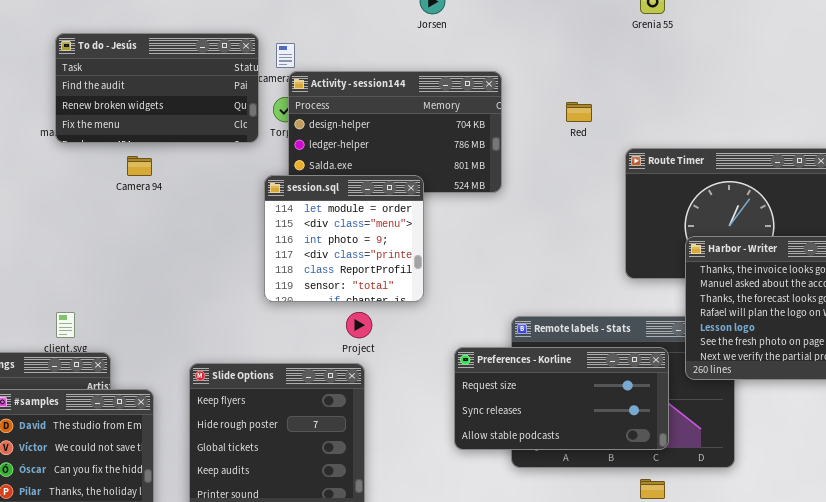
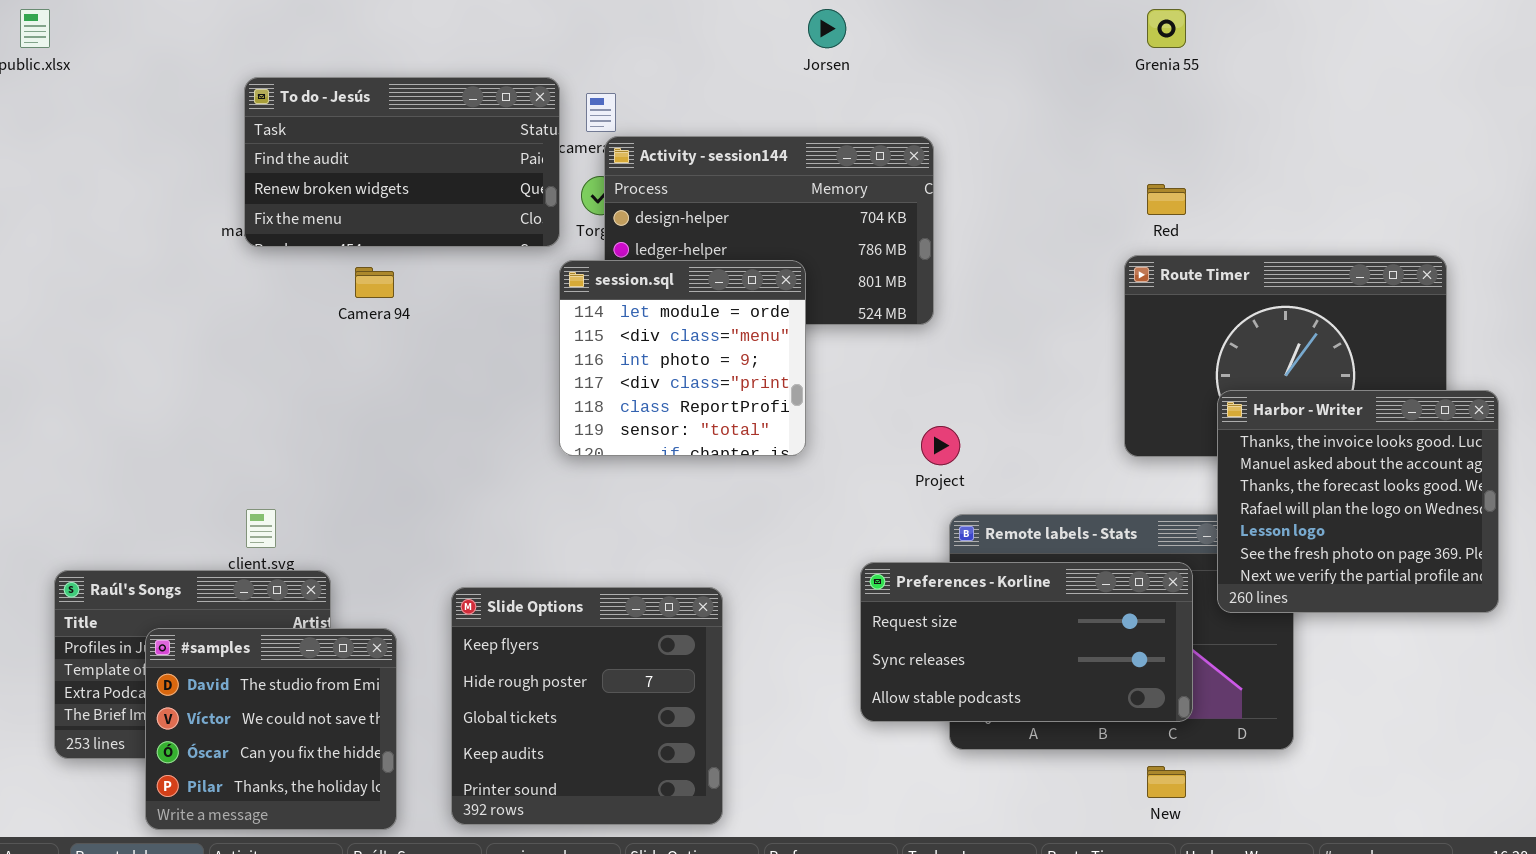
Red: [566,102,592,122] -> [1147,184,1186,215], moved
session.sql: [264,175,424,302] -> [559,260,806,456], moved
Project: [346,312,372,338] -> [921,426,960,465], moved

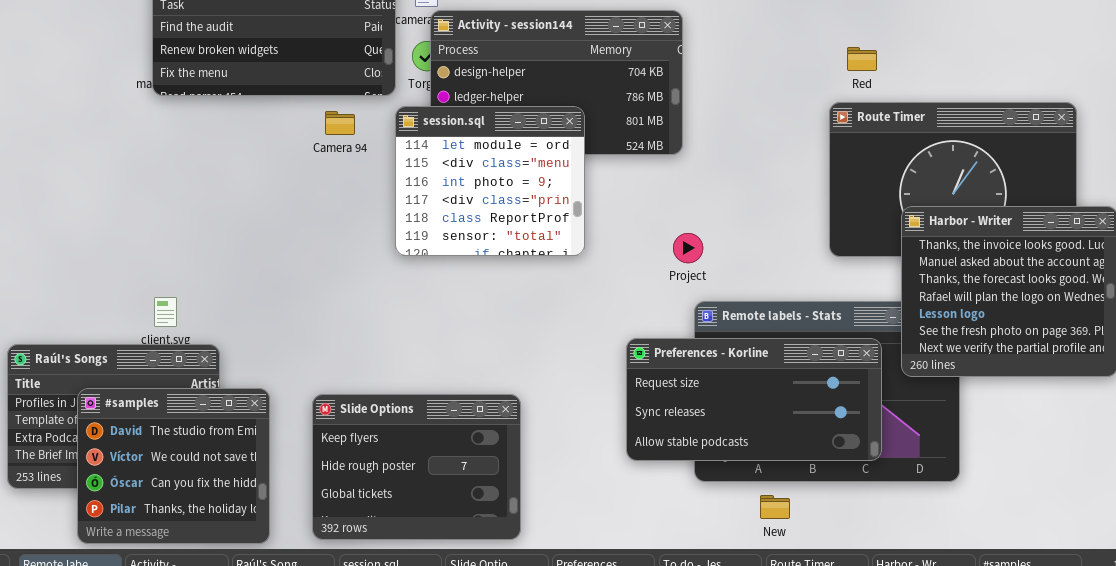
Camera 94: [355,267,394,298] -> [325,111,355,135], moved
Slide Options: [451,587,723,825] -> [312,394,521,540], resized
New: [1147,766,1186,798] -> [760,495,790,519], moved

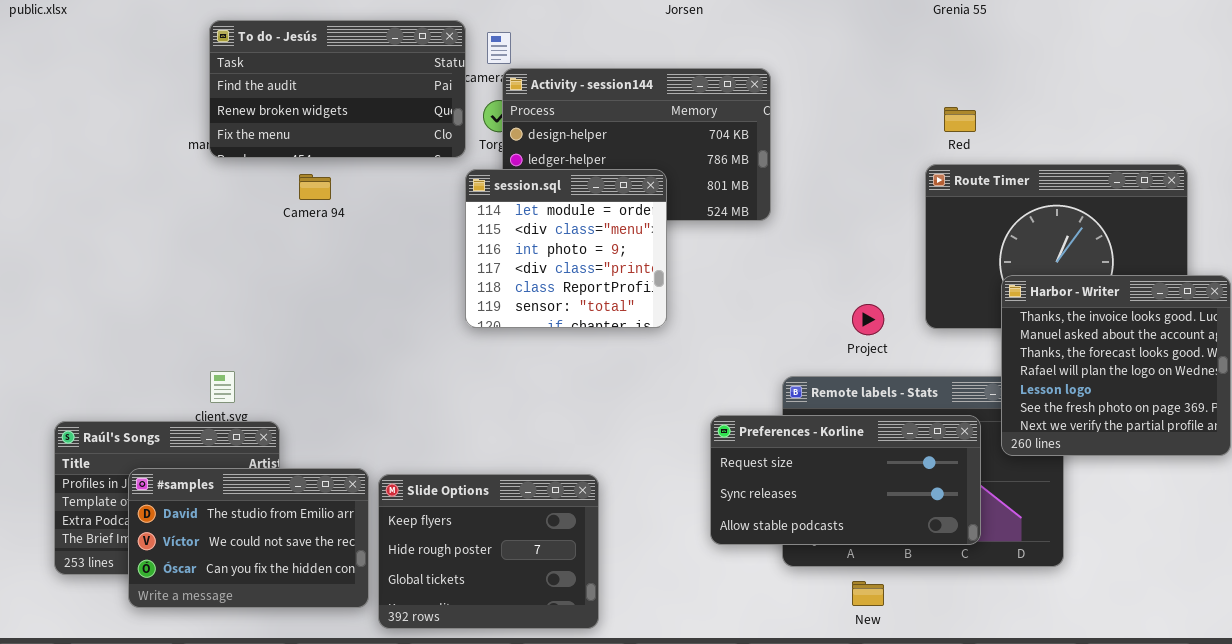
Camera 94: [325,111,355,135] -> [299,174,331,200], moved
Project: [673,233,703,263] -> [852,304,884,335], moved
#samples: [77,388,270,544] -> [128,468,369,608], resized

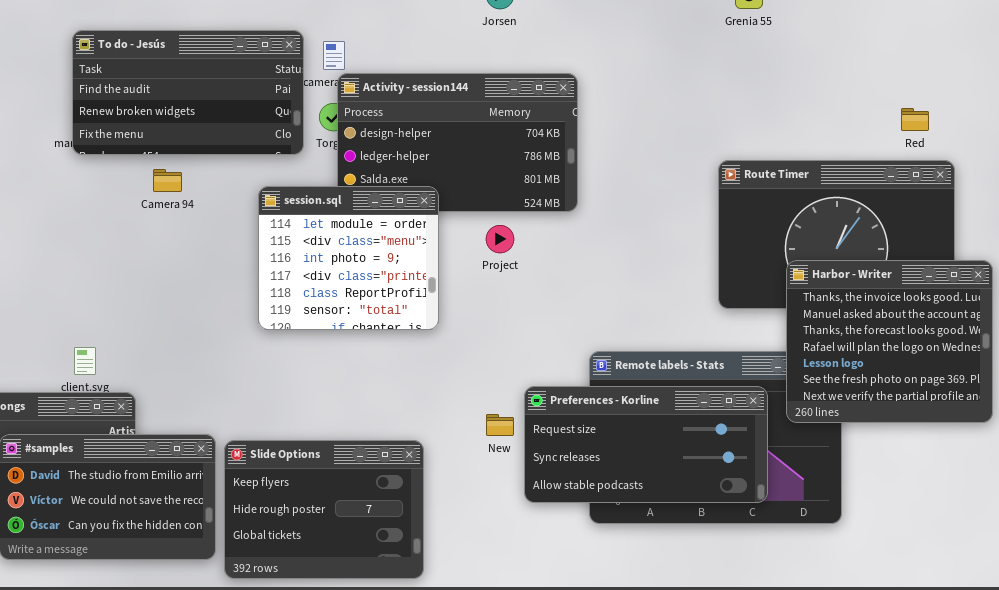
Red: [944,107,976,132] -> [901,108,929,131], moved
session.sql: [465,169,667,328] -> [258,186,439,330], moved
Project: [852,304,884,335] -> [486,225,514,253], moved
New: [852,581,884,606] -> [486,414,514,436], moved

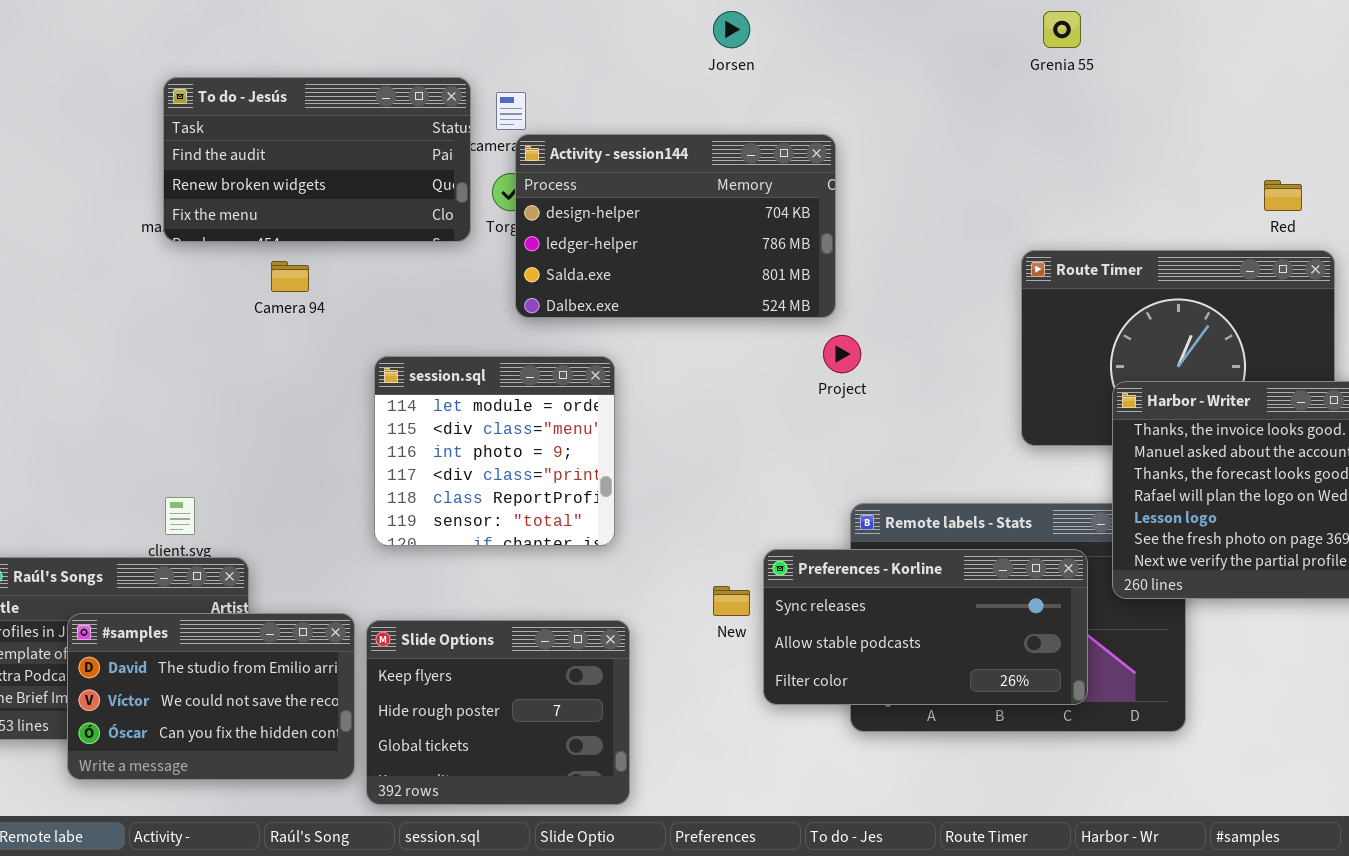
session.sql: [258,186,439,330] -> [374,356,615,546], moved
Project: [486,225,514,253] -> [823,335,861,373], moved
Preferences - Korline: [524,386,768,503] -> [763,549,1088,705], scrolled down 1 row

